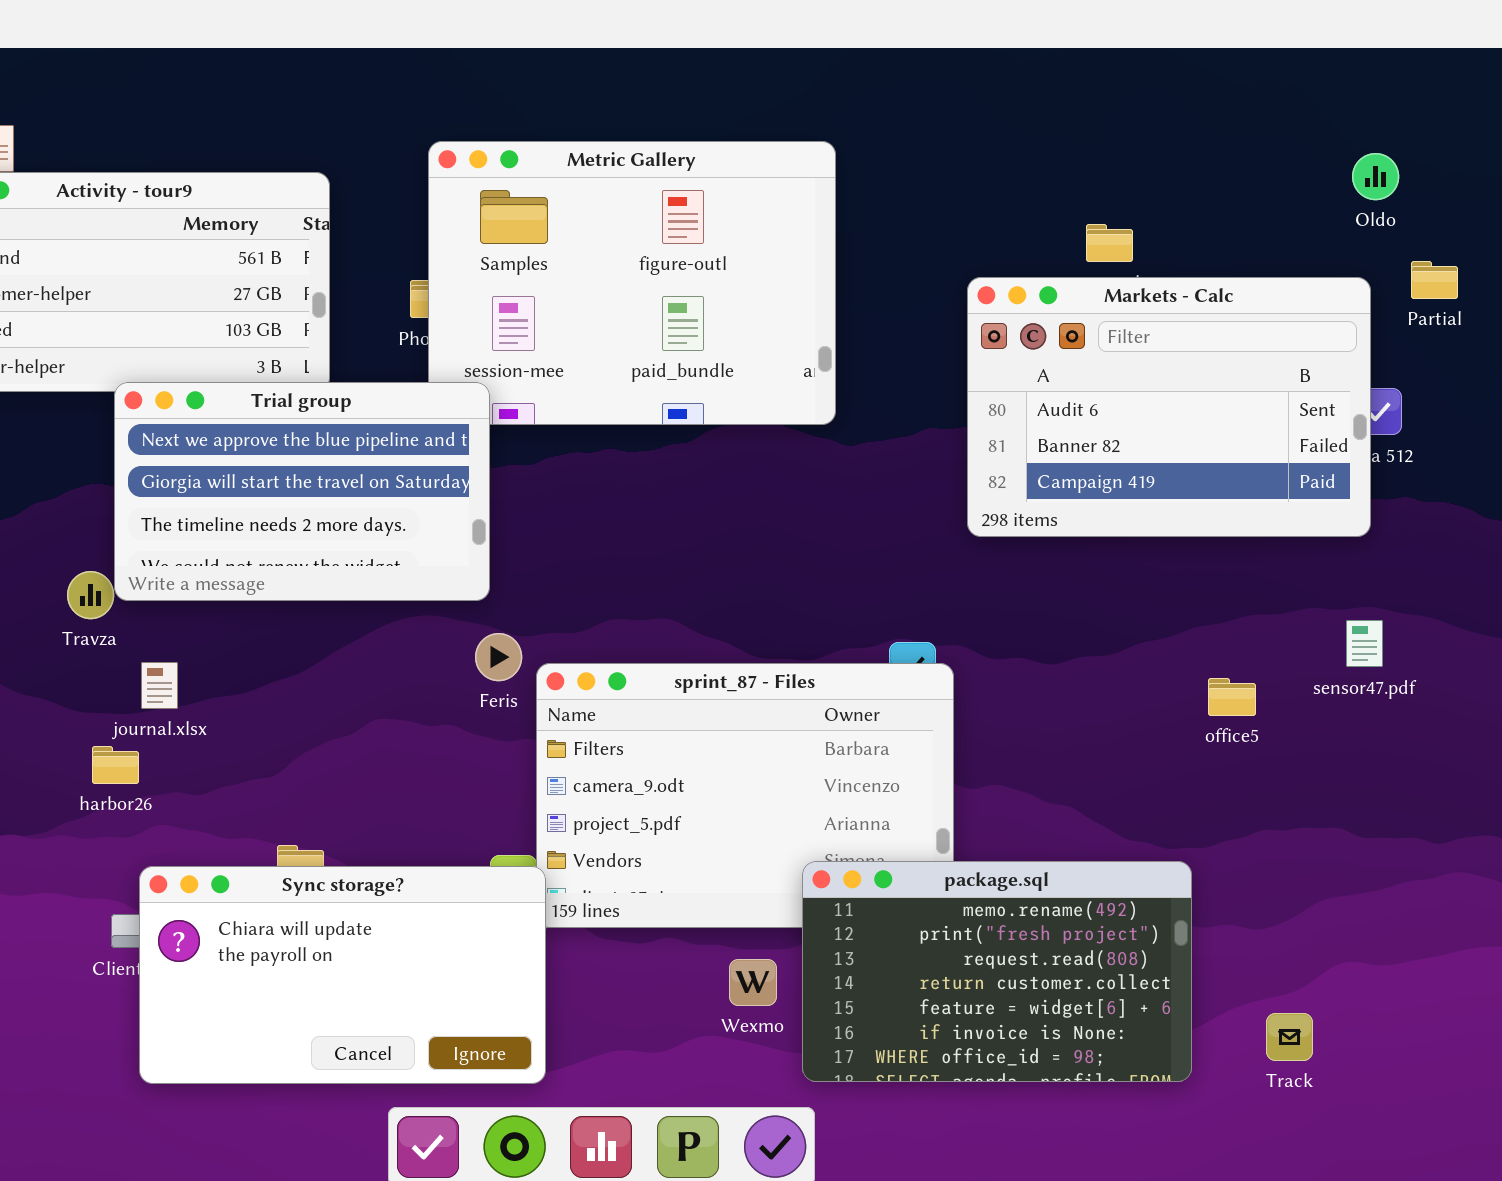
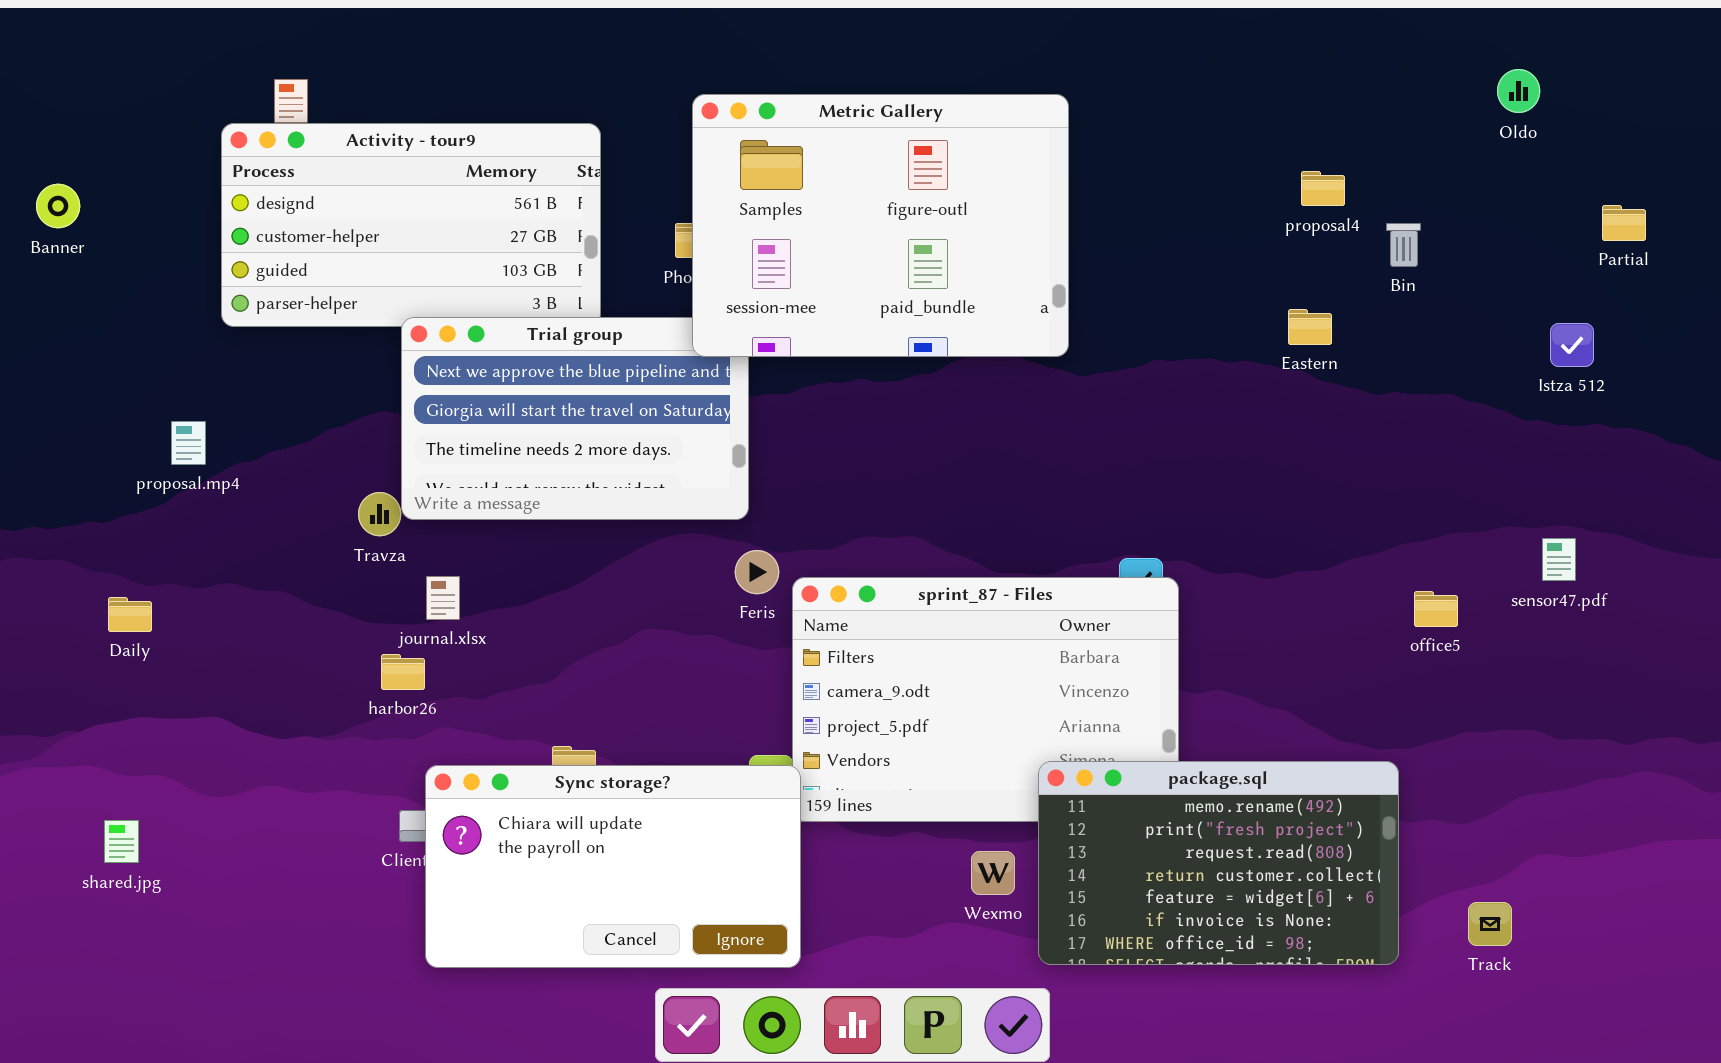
Metric Gallery: [428,141,836,425] -> [692,94,1069,357], raised
Oldo: [1352,153,1399,200] -> [1497,69,1540,113], moved
Markets - Calc: [967,277,1371,537] -> none, closed

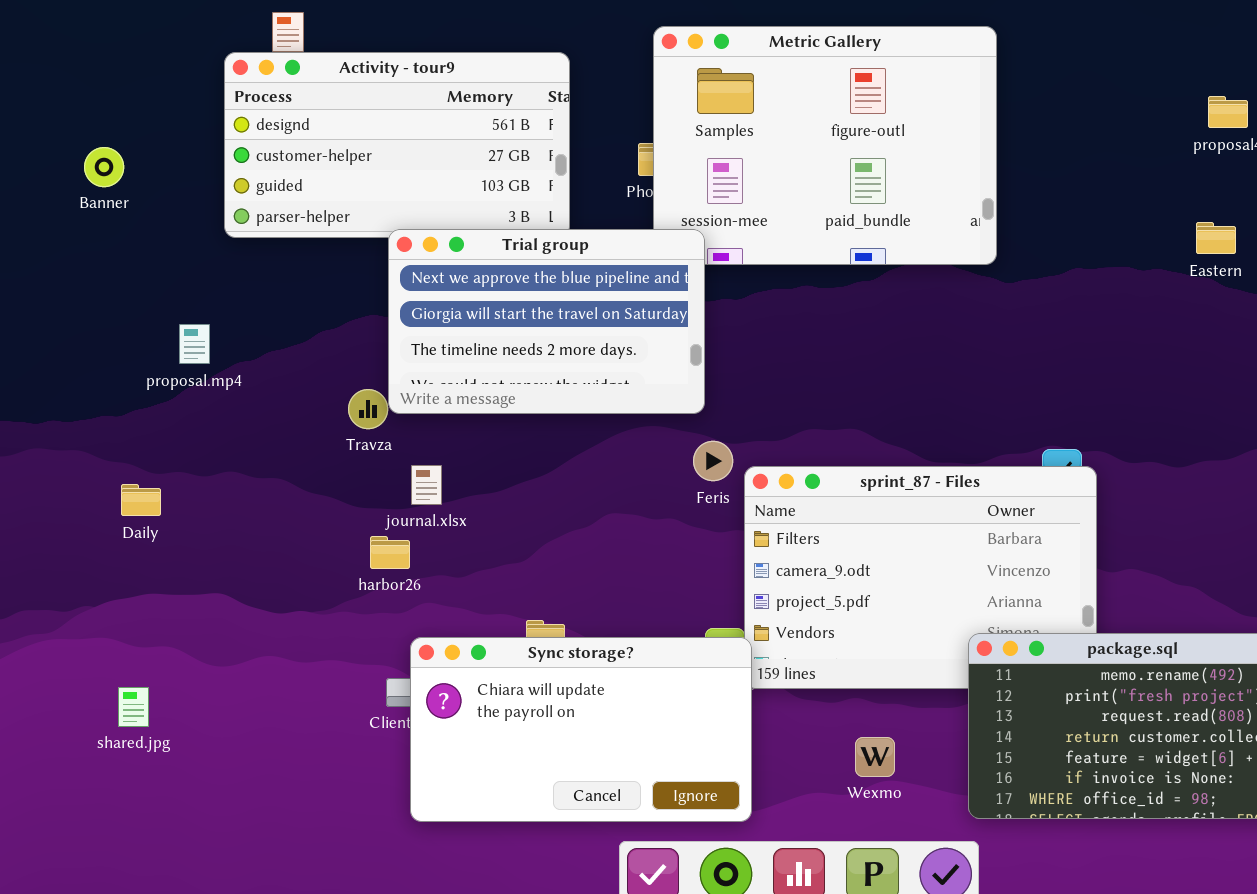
Banner: [36,184,80,228] -> [84,147,124,187], moved
Trial group: [401,317,749,520] -> [388,229,705,414], raised
Wexmo: [971,851,1015,895] -> [855,737,895,777], moved

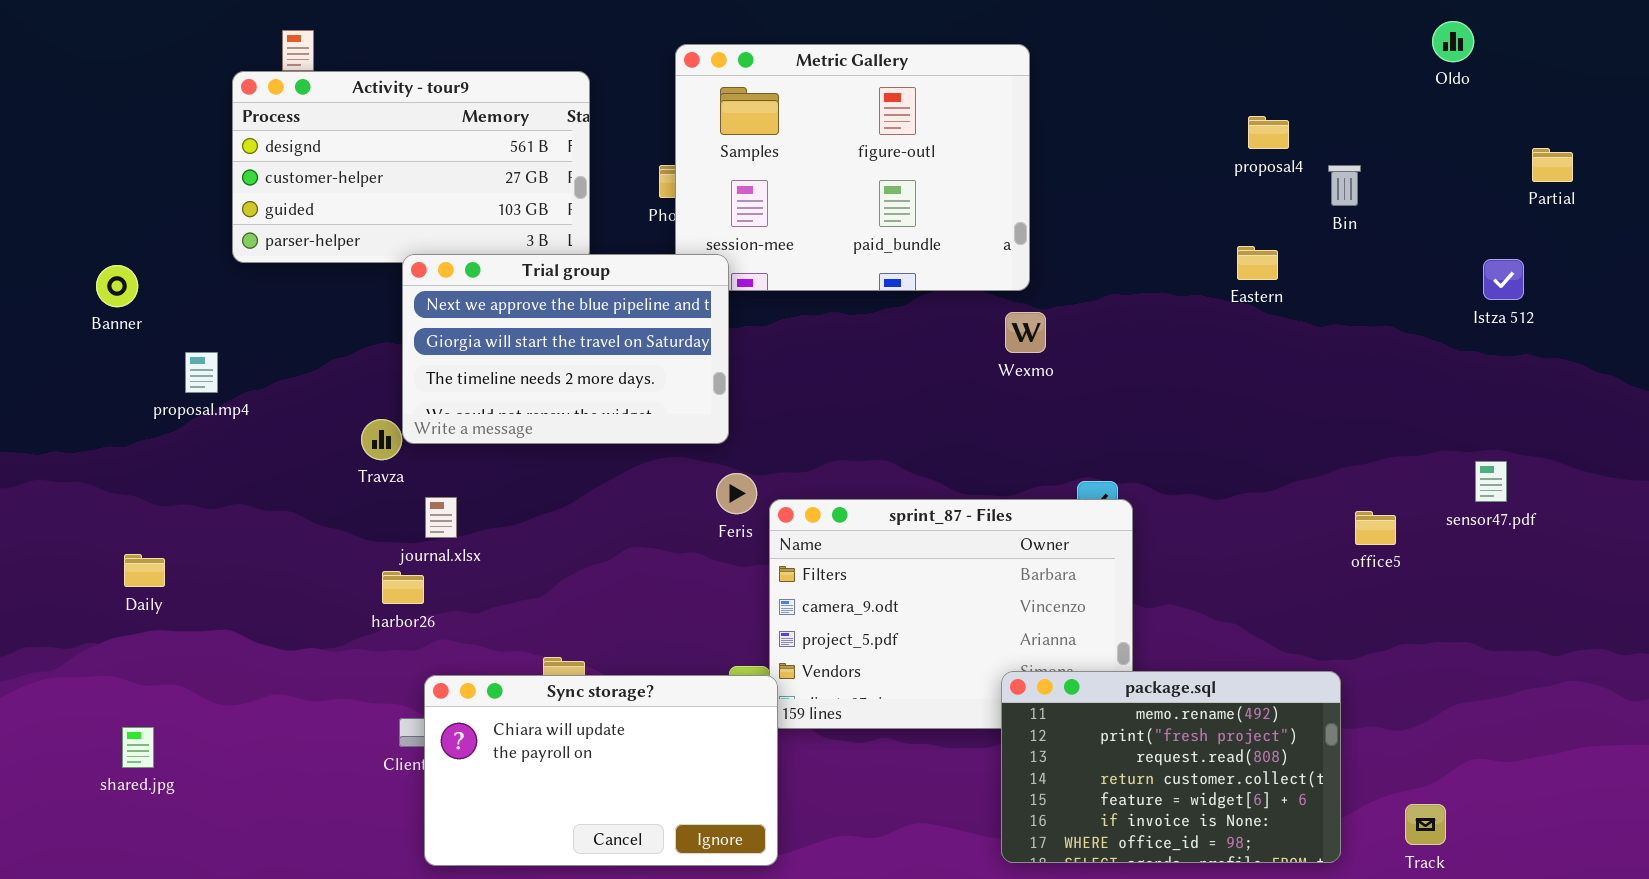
Banner: [84,147,124,187] -> [96,265,138,307], moved
Daily: [121,484,161,516] -> [124,554,165,587], moved
Wexmo: [855,737,895,777] -> [1005,312,1046,353], moved

